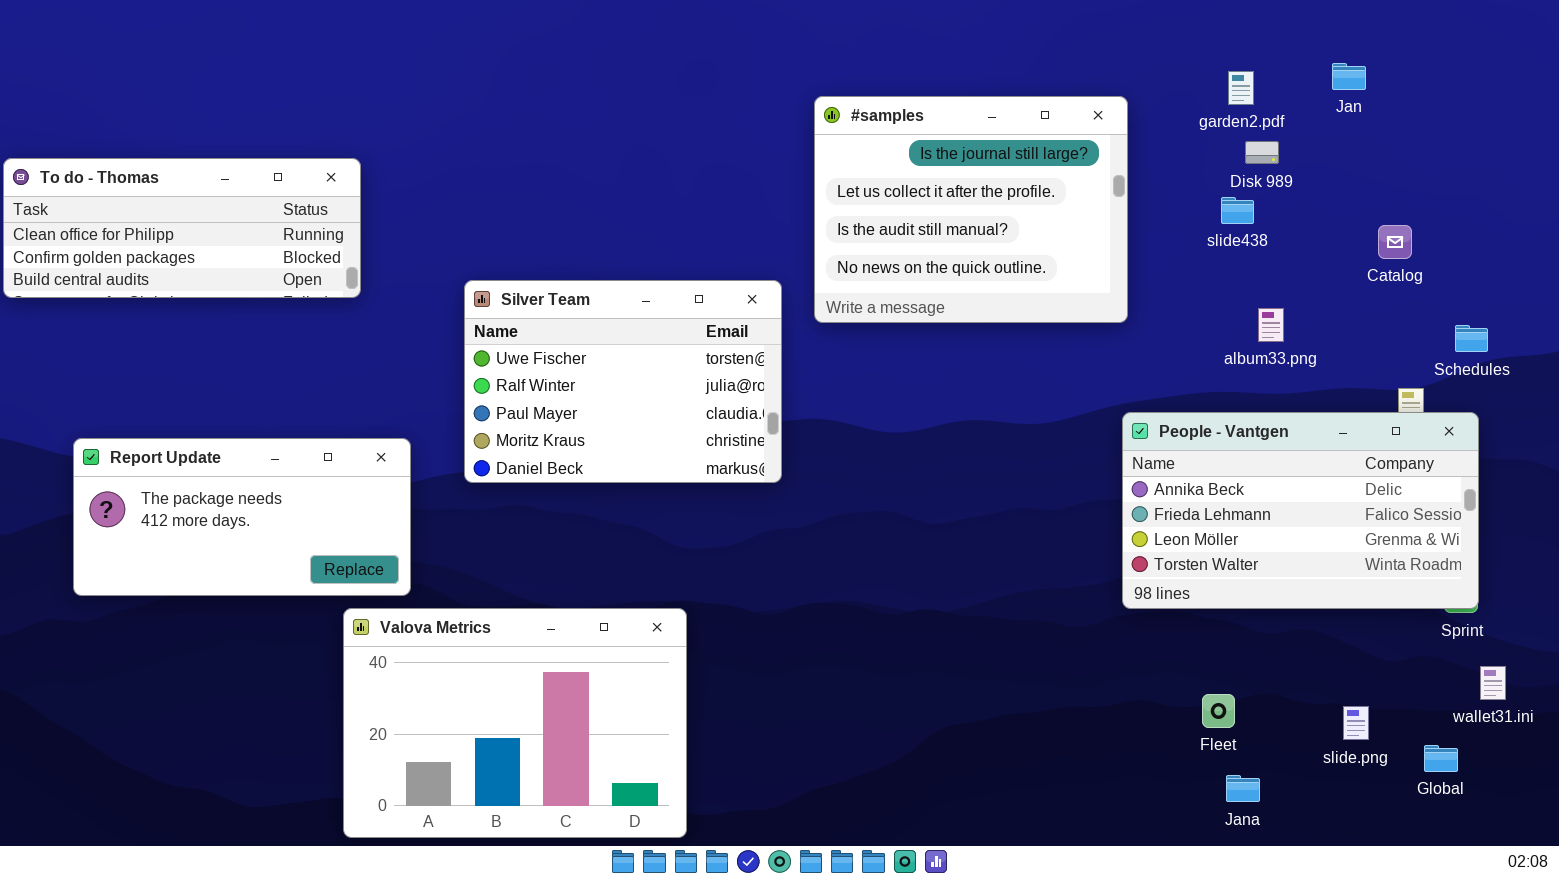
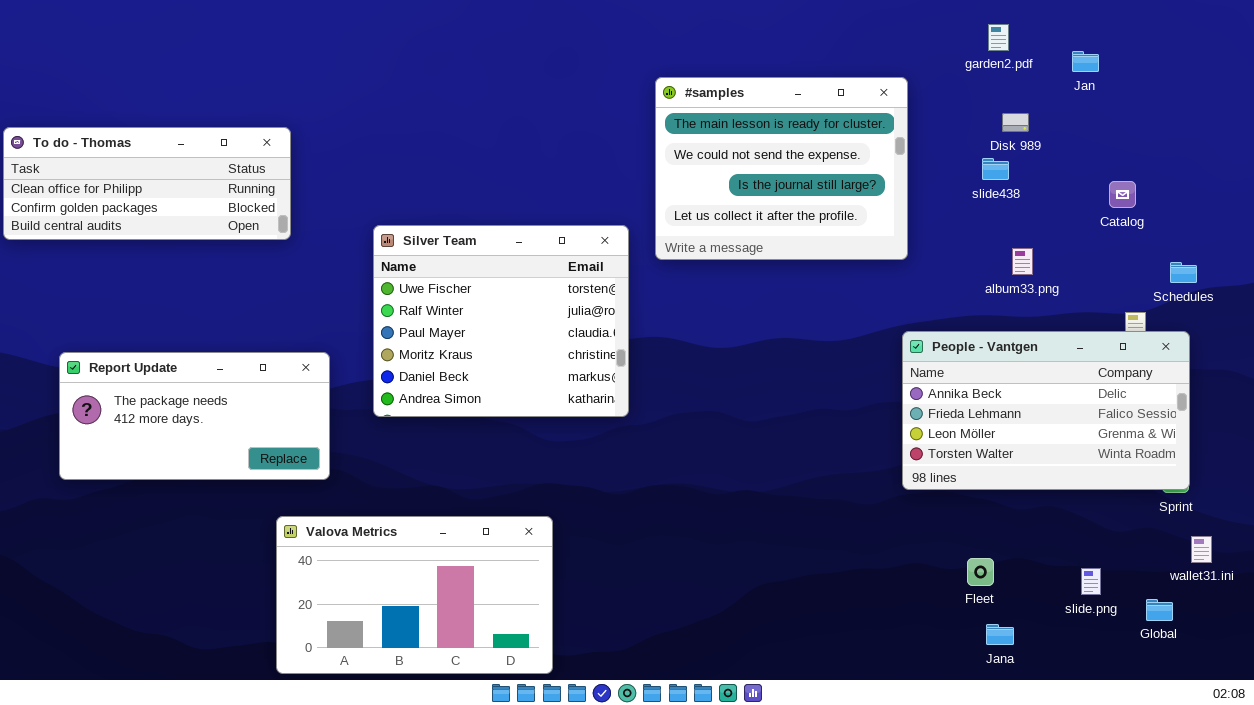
garden2.pdf: [1228,71,1254,105] -> [988,24,1009,51], moved
#samples: [814,96,1128,323] -> [655,77,908,260], scrolled up 2 rows
Silver Team: [464,280,782,483] -> [373,225,629,417], resized
Valova Metrics: [343,608,687,838] -> [276,516,553,674], resized

